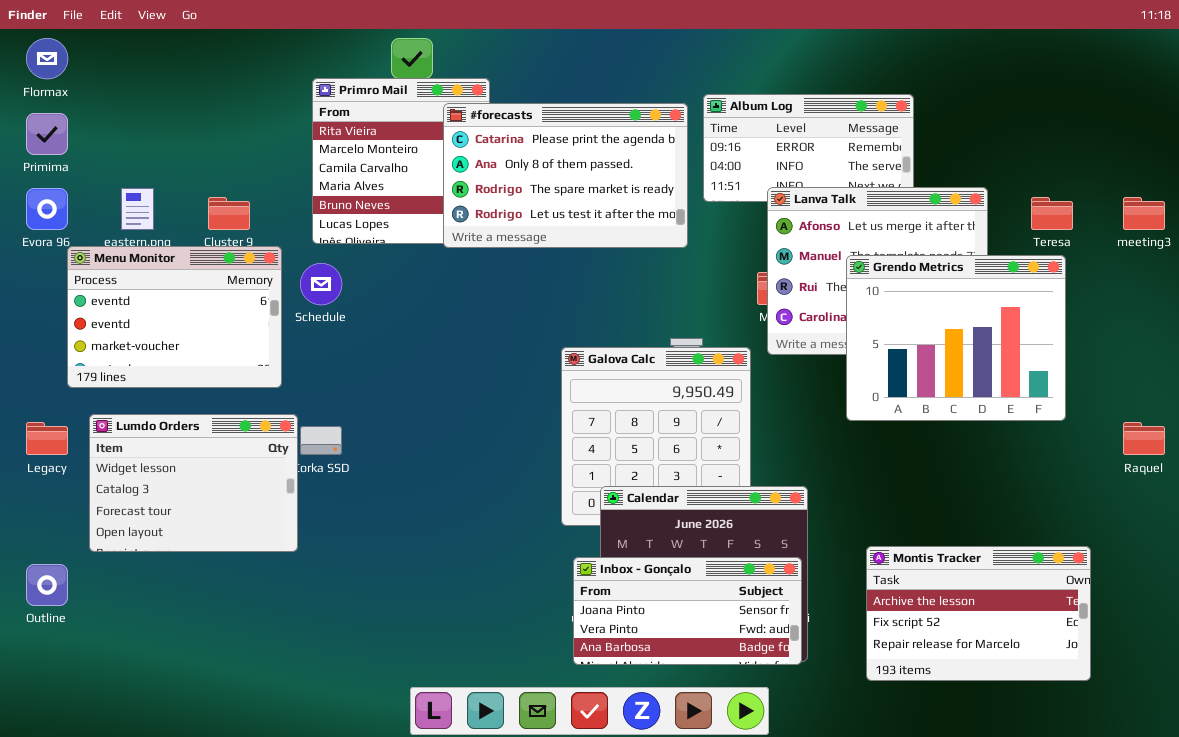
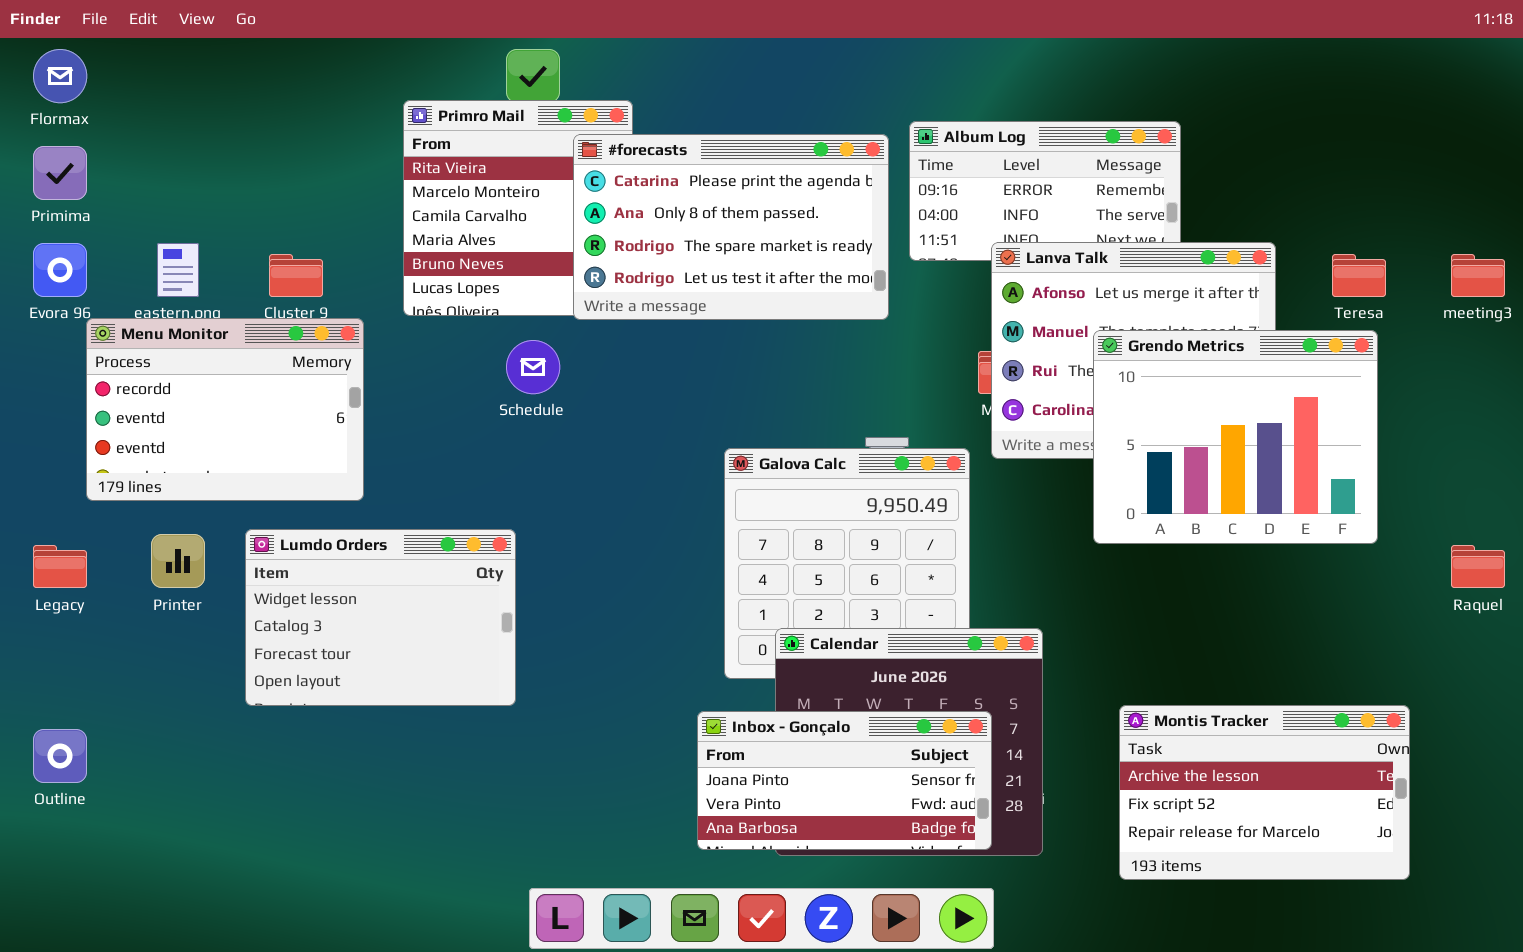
Menu Monitor: [67,246,282,388] -> [86,318,364,501], scrolled up 1 row
Schedule: [300,263,342,305] -> [506,340,560,394], moved
Lumdo Orders: [89,414,298,552] -> [245,529,516,706], moved
Inbox - Gonçalo: [573,557,802,665] -> [697,711,992,850], moved

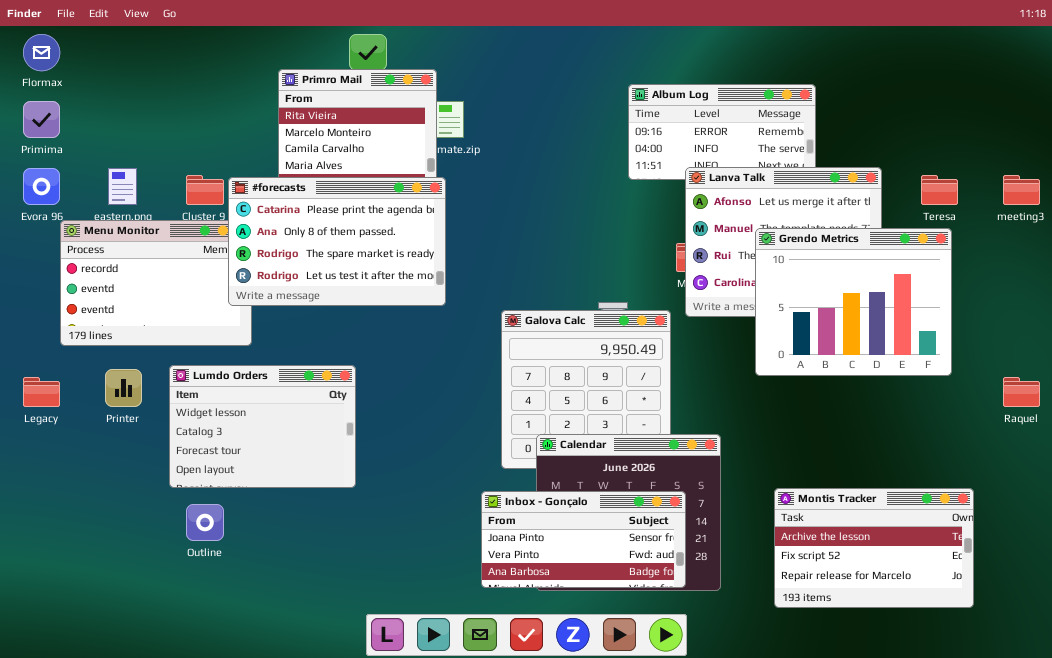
#forecasts: [573,134,889,320] -> [228,177,446,306], moved
Outline: [33,729,87,783] -> [186,504,224,541], moved

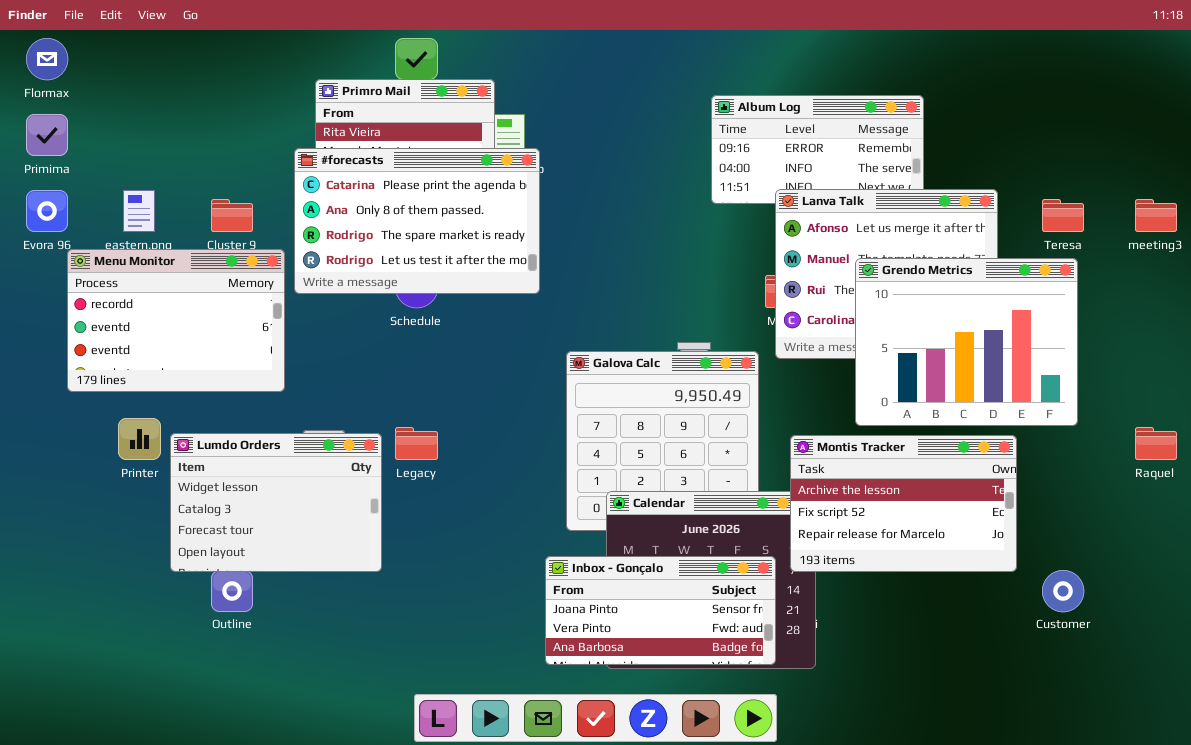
#forecasts: [228,177,446,306] -> [294,148,540,294], moved
Lumdo Orders: [169,365,356,488] -> [170,433,382,572], moved
Legacy: [23,377,60,407] -> [395,427,438,460], moved
Montis Tracker: [774,488,974,608] -> [790,435,1017,572], moved

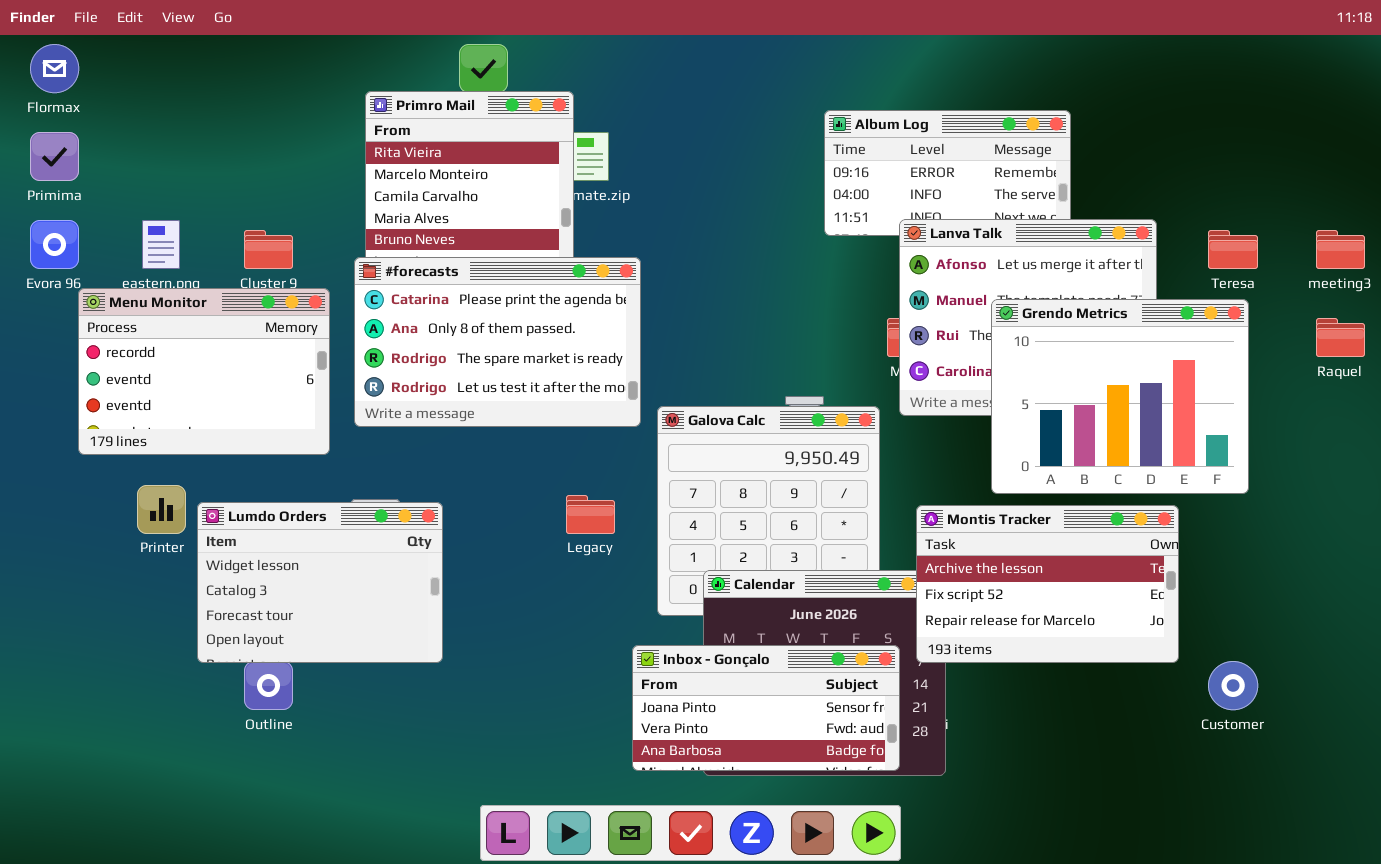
#forecasts: [294,148,540,294] -> [354,257,641,427], moved
Legacy: [395,427,438,460] -> [566,495,615,534], moved
Raquel: [1135,427,1177,460] -> [1316,318,1365,357], moved

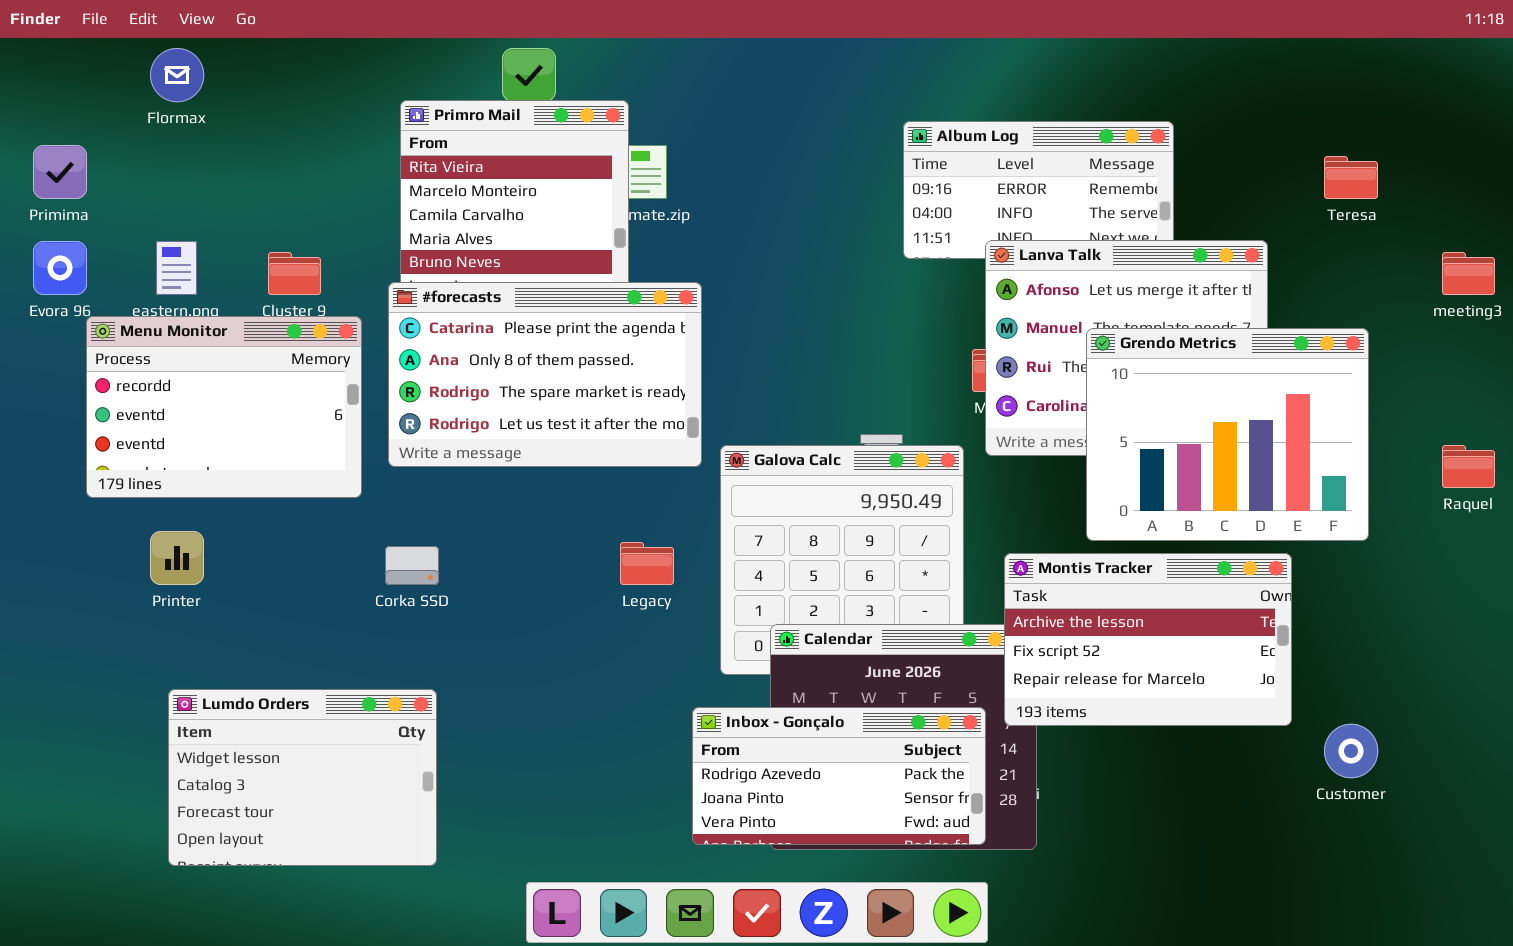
Flormax: [30,44,79,93] -> [150,48,204,102], moved
Teresa: [1208,230,1258,269] -> [1324,156,1378,199], moved
Raquel: [1316,318,1365,357] -> [1442,445,1495,488], moved
Lumdo Orders: [197,502,443,663] -> [168,689,437,866], moved
Inbox - Gonçalo: [632,645,900,771] -> [692,707,986,845], scrolled up 1 row

